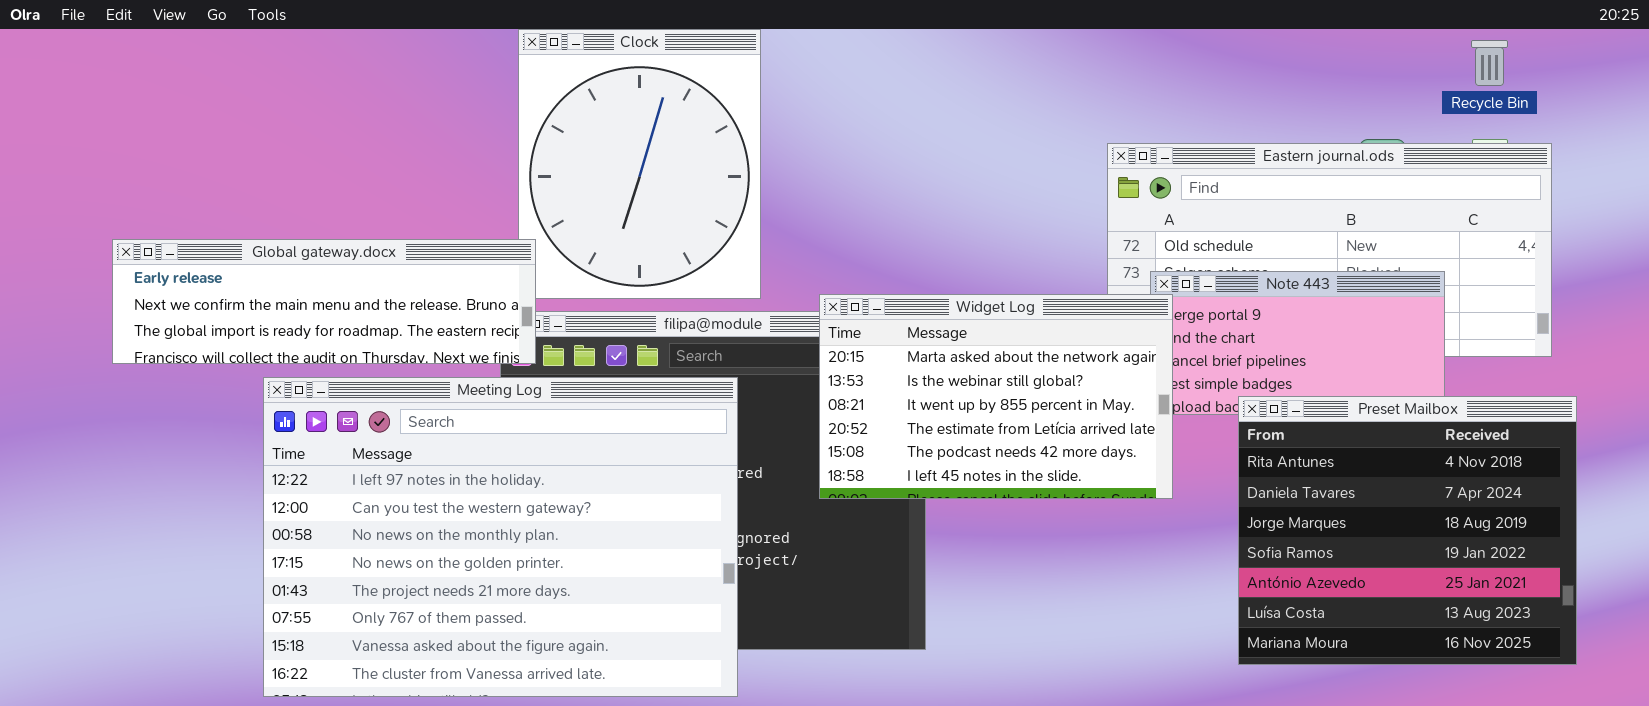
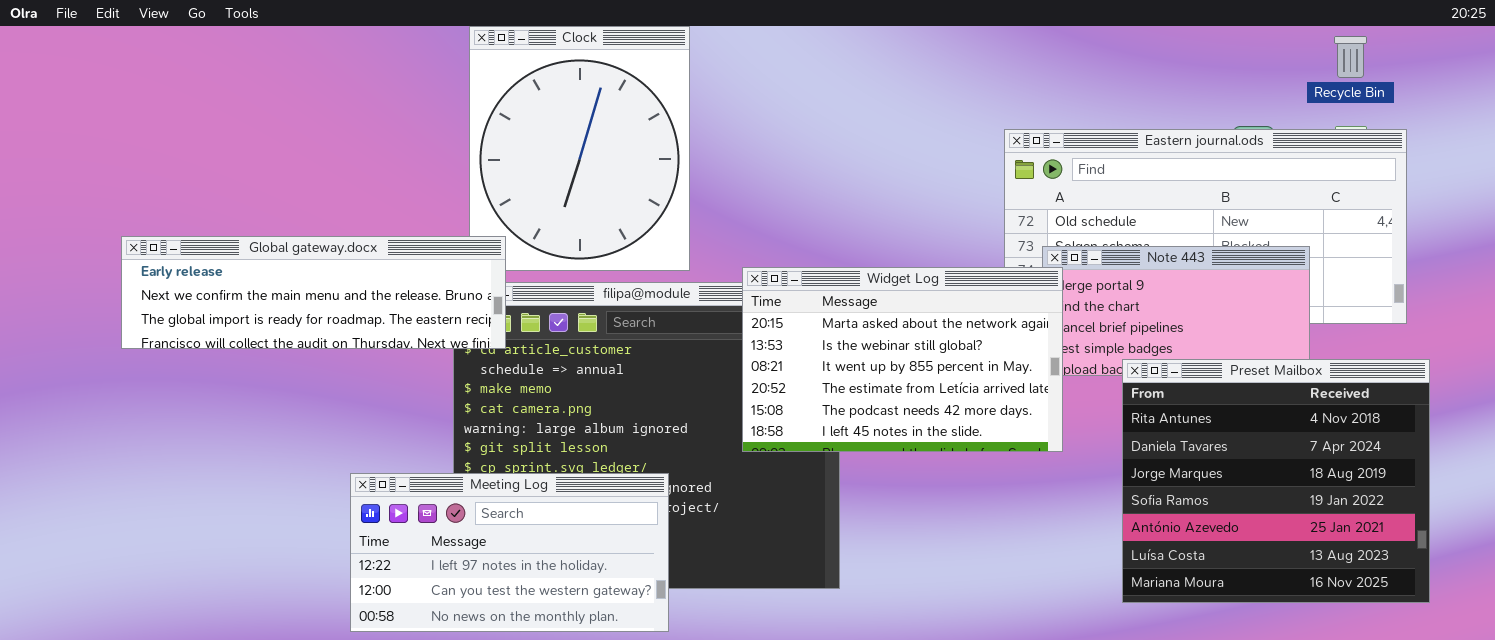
Global gateway.docx: [112,239,536,364] -> [121,236,506,349], moved
Meeting Log: [263,377,738,697] -> [350,473,669,632], resized

